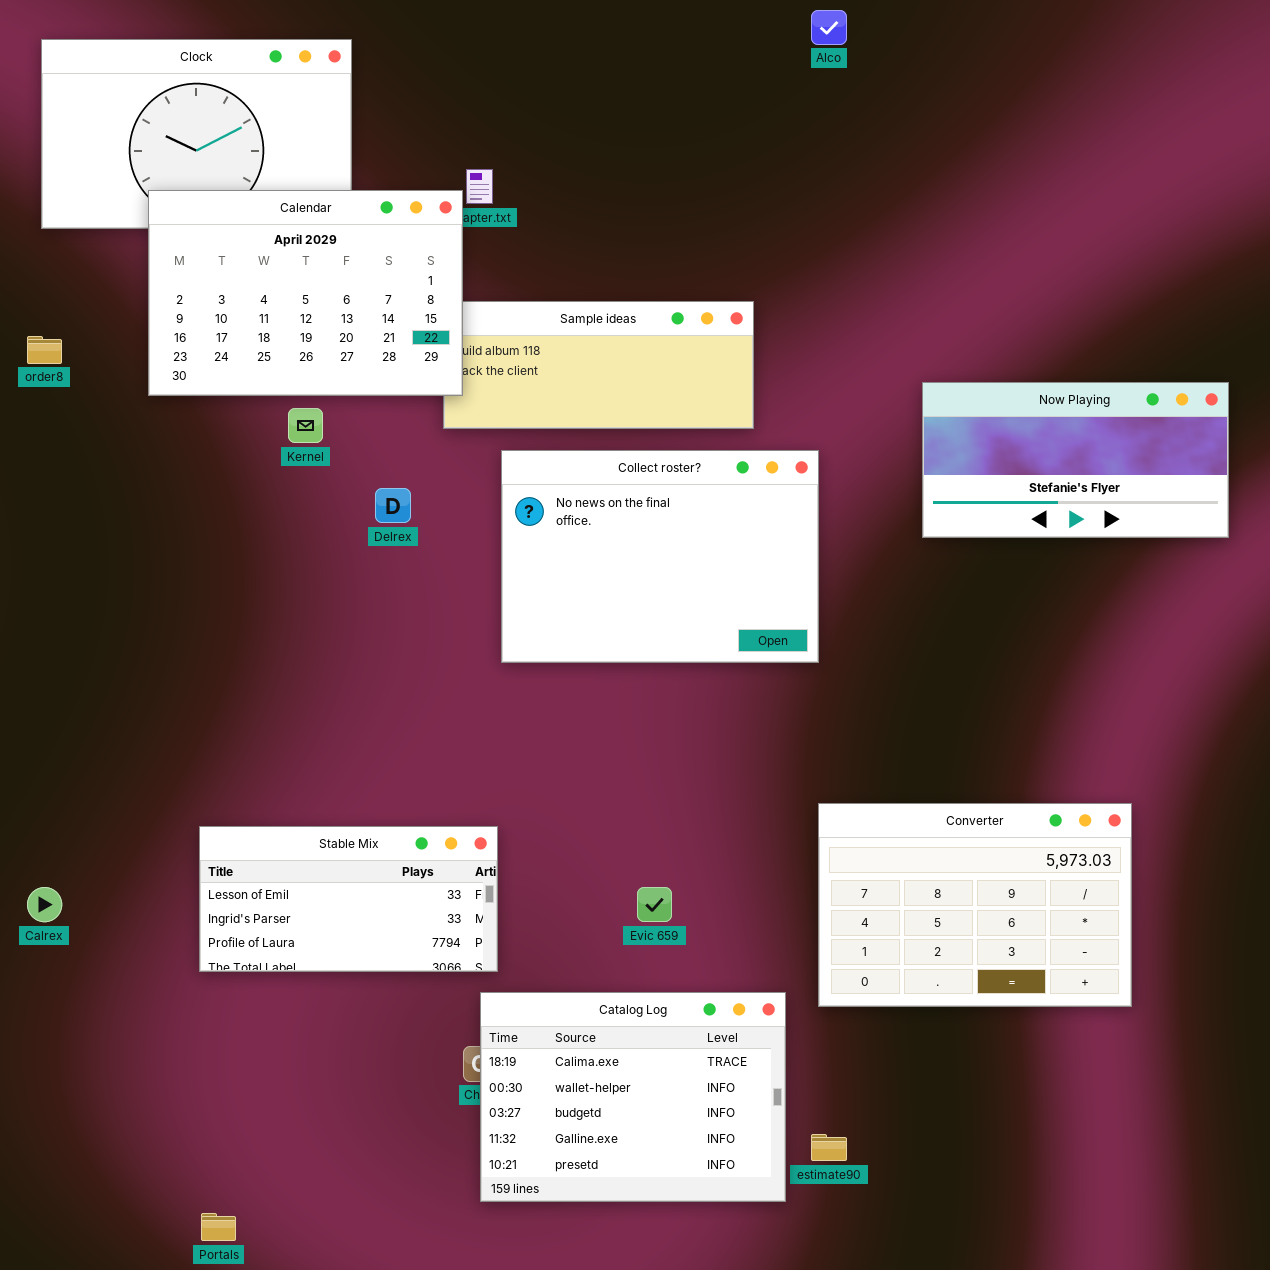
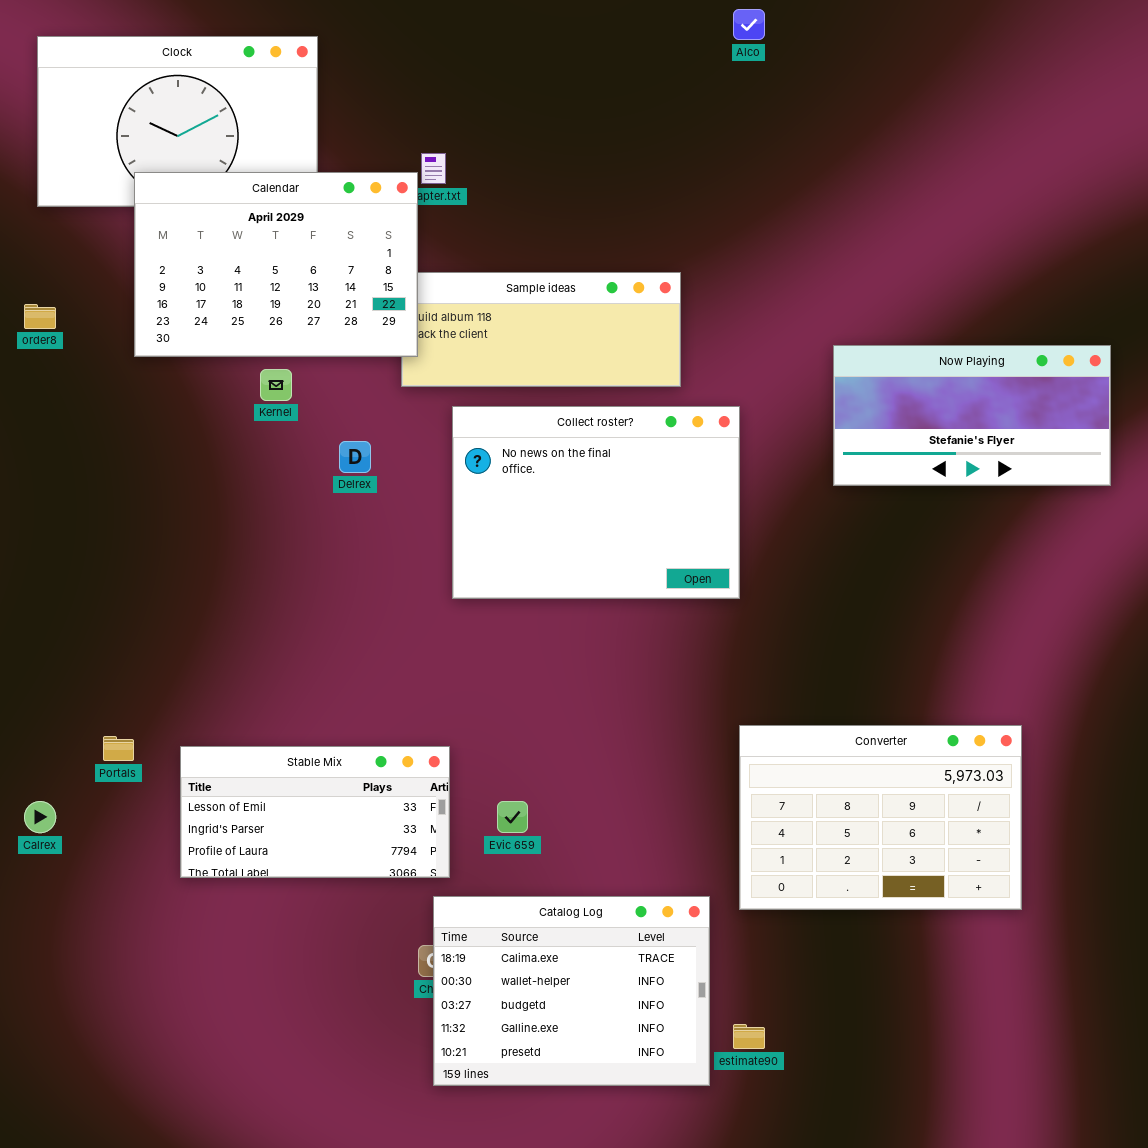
Evic 659: [637,887,672,922] -> [497,801,528,833], moved
Portals: [201,1213,236,1241] -> [103,736,134,761], moved

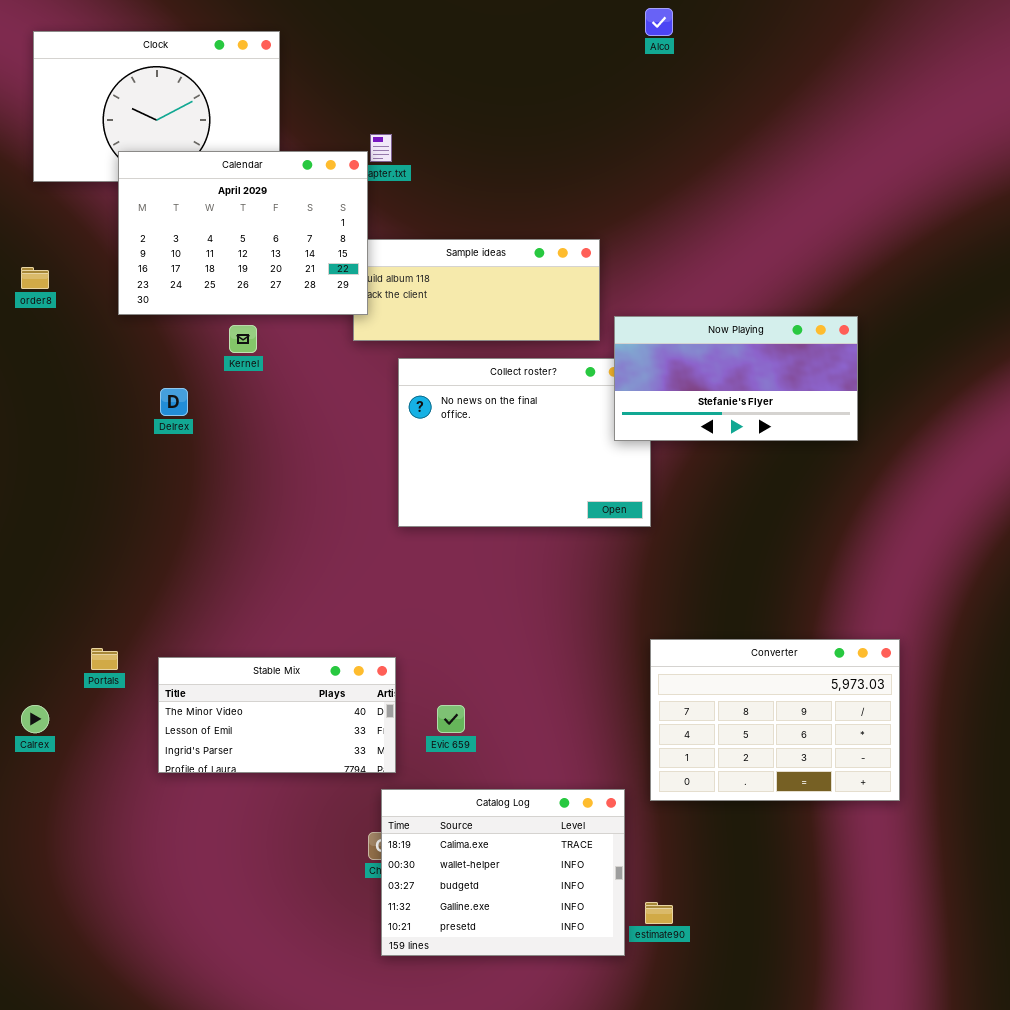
Now Playing: [833,345,1111,486] -> [614,316,858,441], moved
Delrex: [339,441,371,473] -> [160,388,188,416], moved
Stable Mix: [180,746,450,878] -> [158,657,396,773], scrolled up 1 row

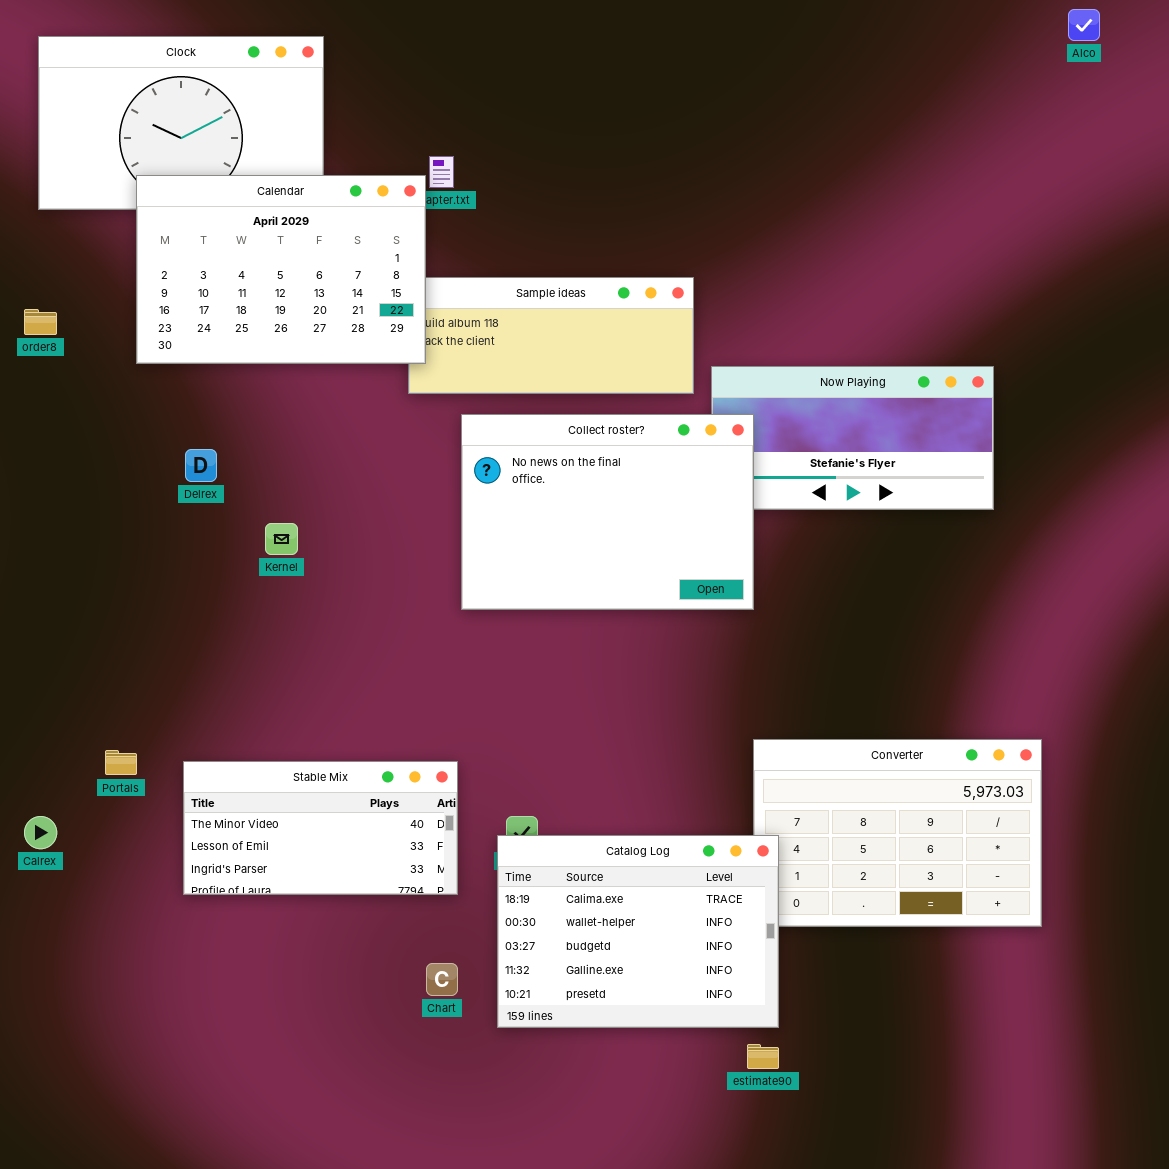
Alco: [645,8,673,36] -> [1068,9,1100,41], moved
Kernel: [229,325,257,353] -> [265,523,298,555], moved
Collect roster?: [398,358,651,527] -> [461,414,754,610], raised
Catalog Log: [381,789,625,956] -> [497,835,779,1028], moved

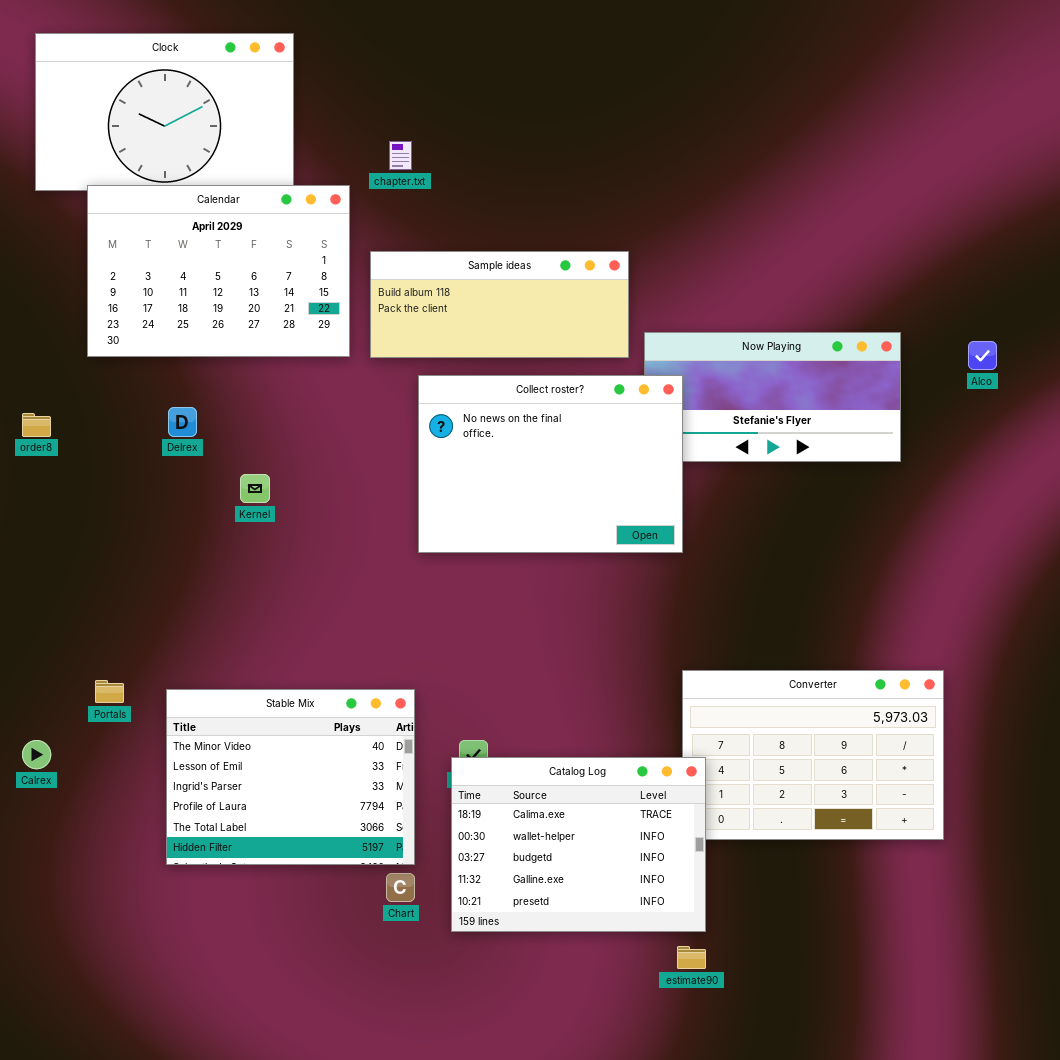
Alco: [1068,9,1100,41] -> [968,341,997,370], moved
Calendar: [136,175,426,364] -> [87,185,350,357], moved
order8: [24,309,57,335] -> [22,413,51,437], moved
Stable Mix: [183,761,458,895] -> [166,689,415,865], resized

